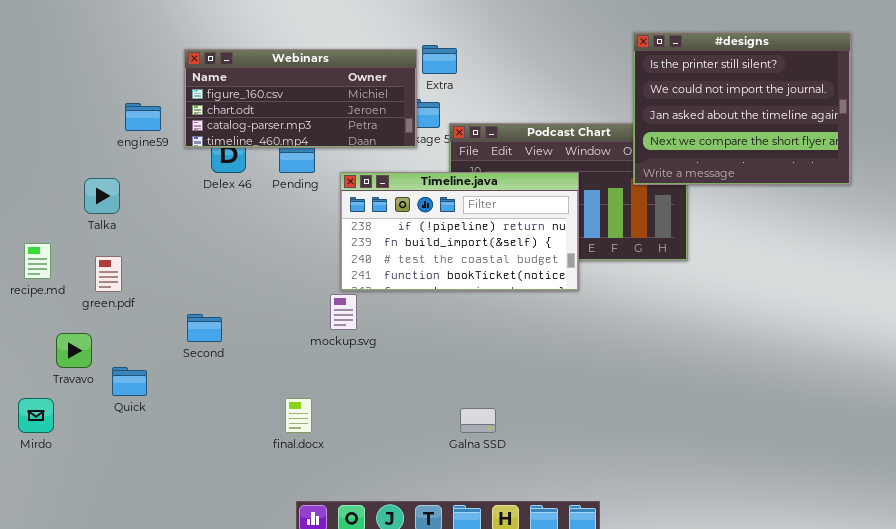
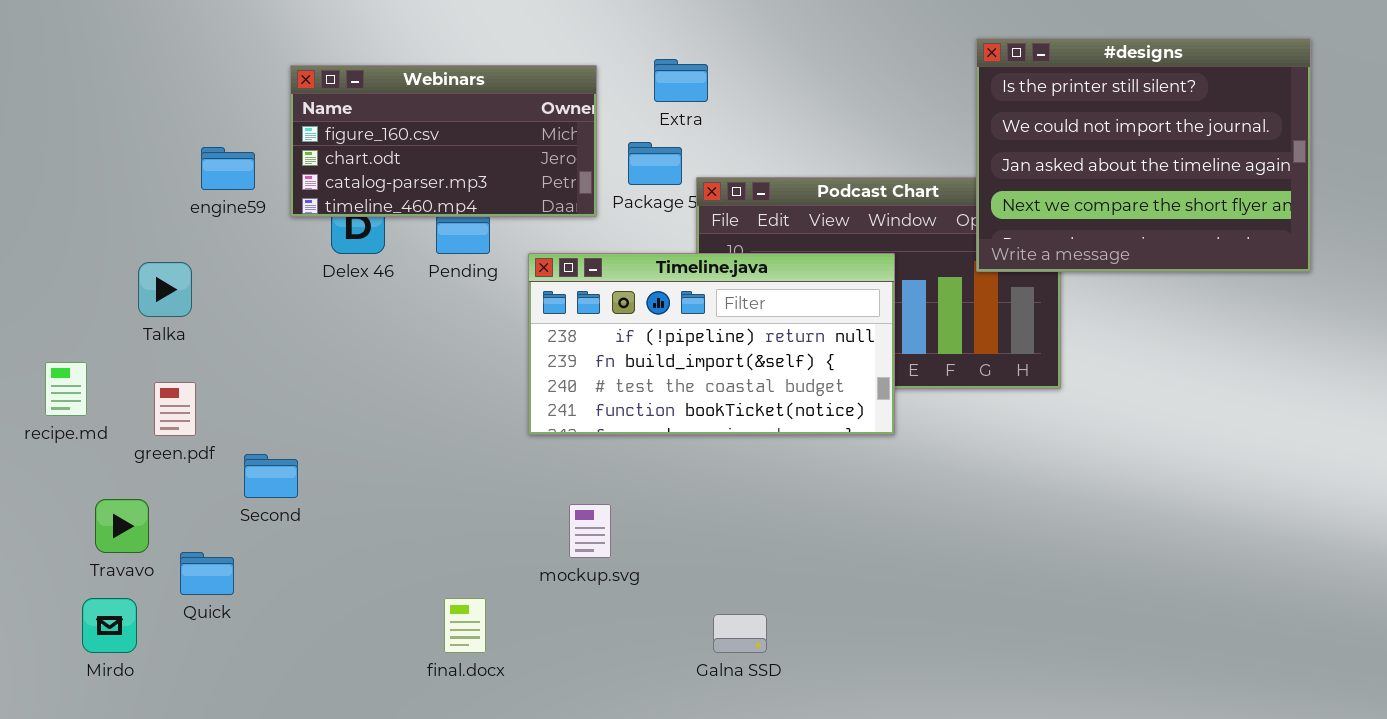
Webinars: [184,49,417,148] -> [290,65,597,217], resized
mockup.svg: [330,294,357,330] -> [569,504,611,558], moved
Second: [187,314,222,342] -> [244,454,298,498], moved
Mirdo: [18,398,54,433] -> [82,598,137,653], moved

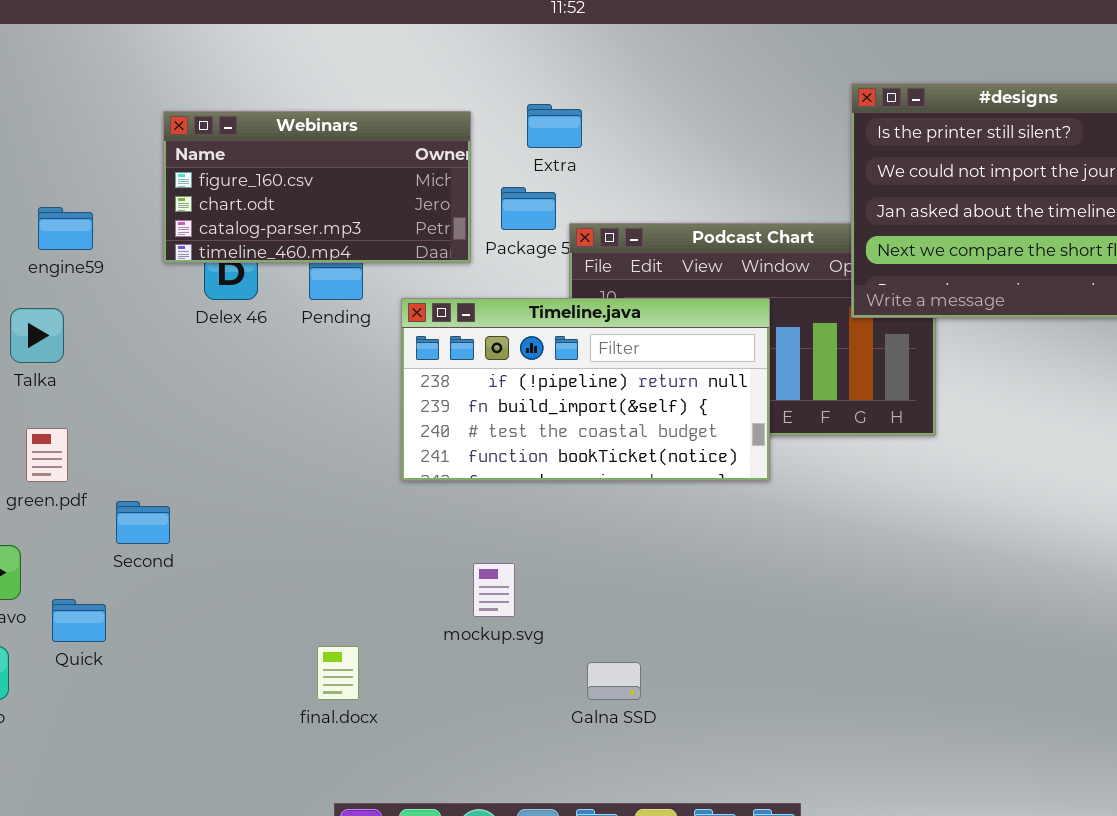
engine59: [201,147,255,190] -> [38,207,93,250], moved
mockup.svg: [569,504,611,558] -> [473,563,515,617], moved

